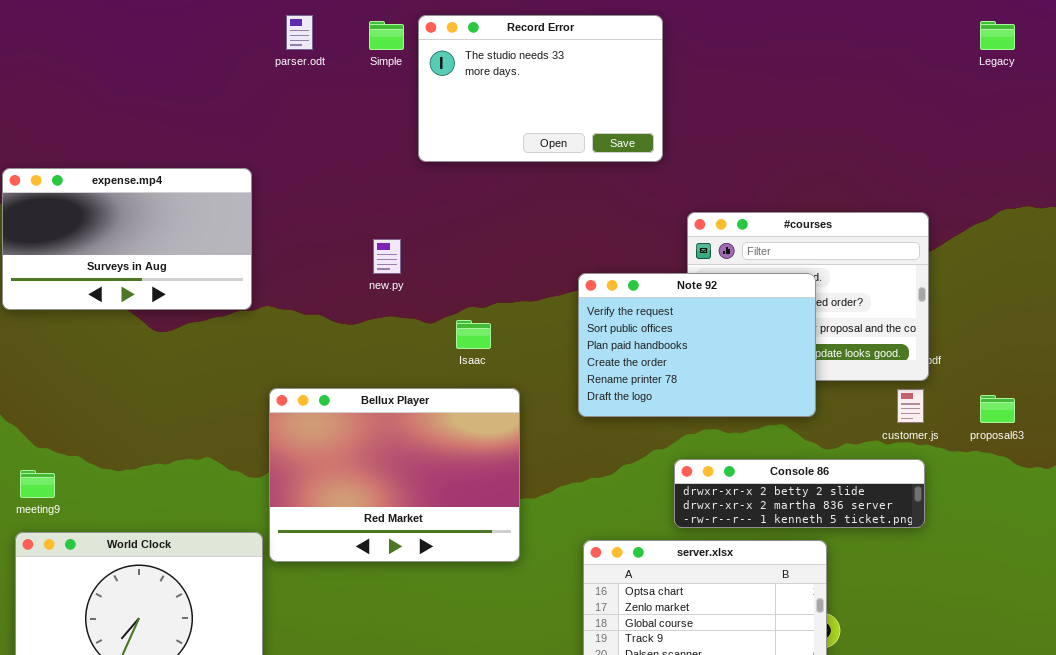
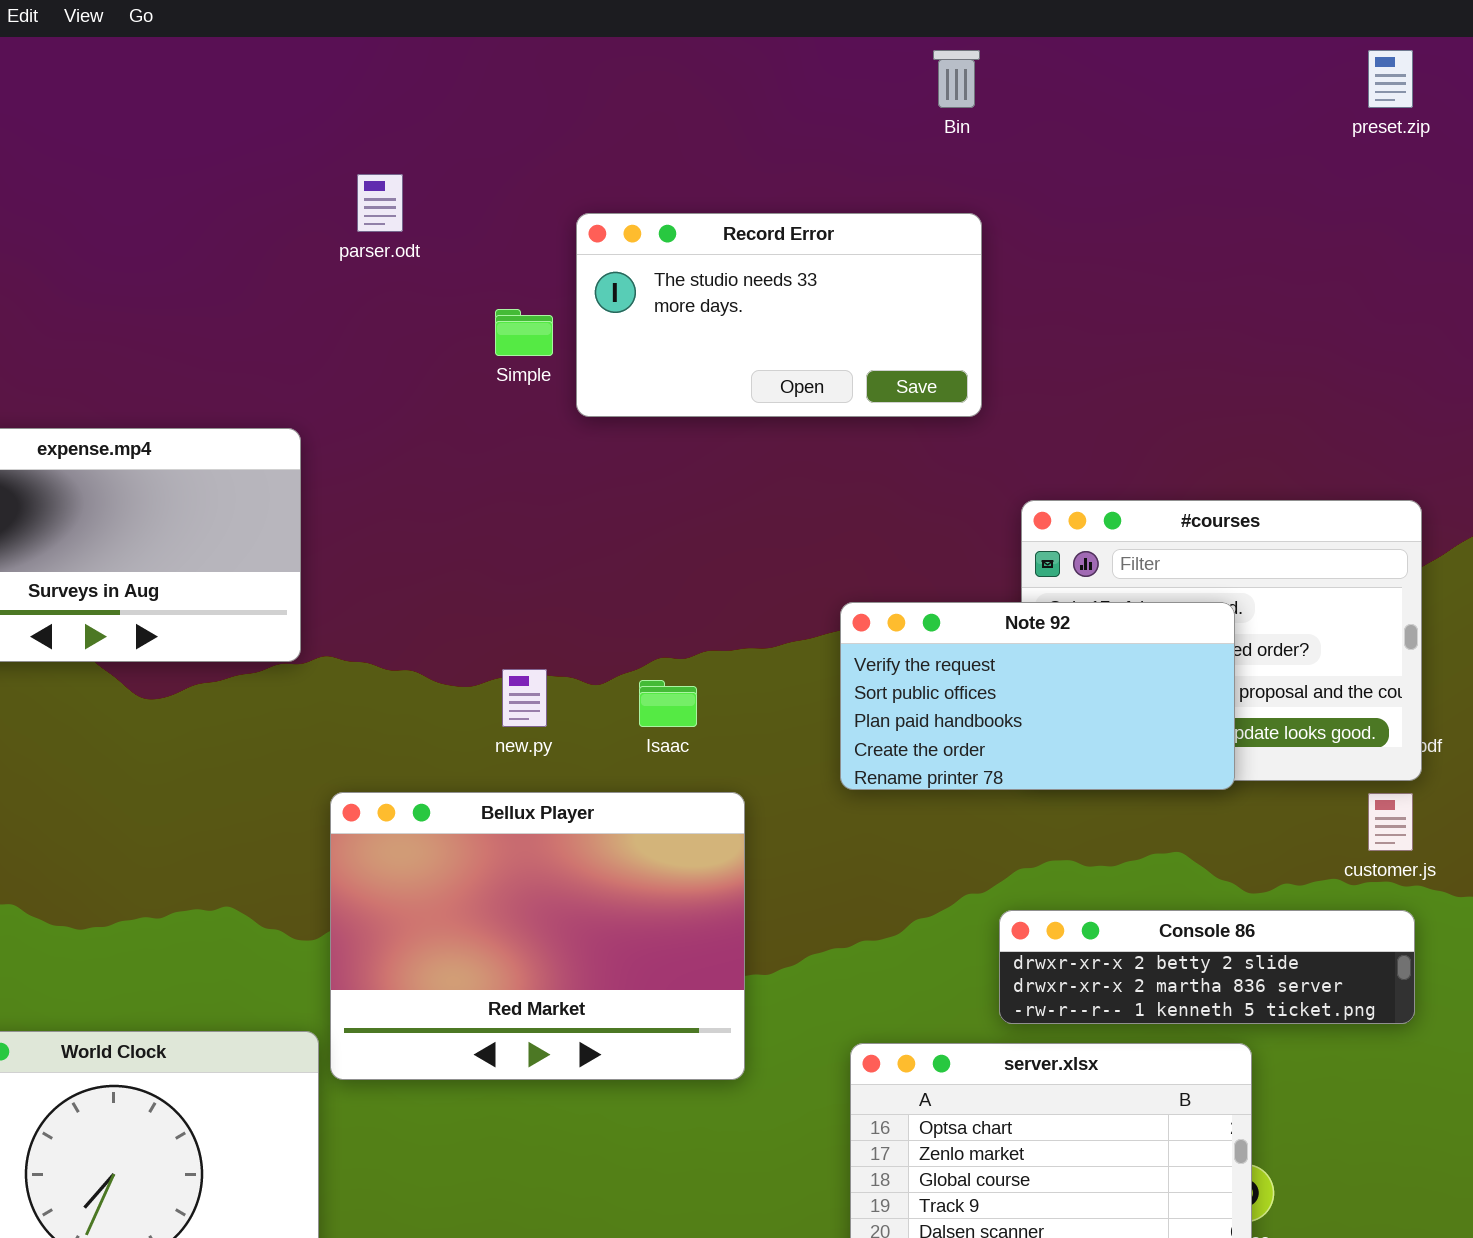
Record Error: [418,15,663,162] -> [576,213,982,417], resized
Simple: [369,21,404,50] -> [495,309,553,356], moved
new.py: [373,239,401,274] -> [502,669,547,727], moved
Note 92: [578,273,816,417] -> [840,602,1235,790], resized

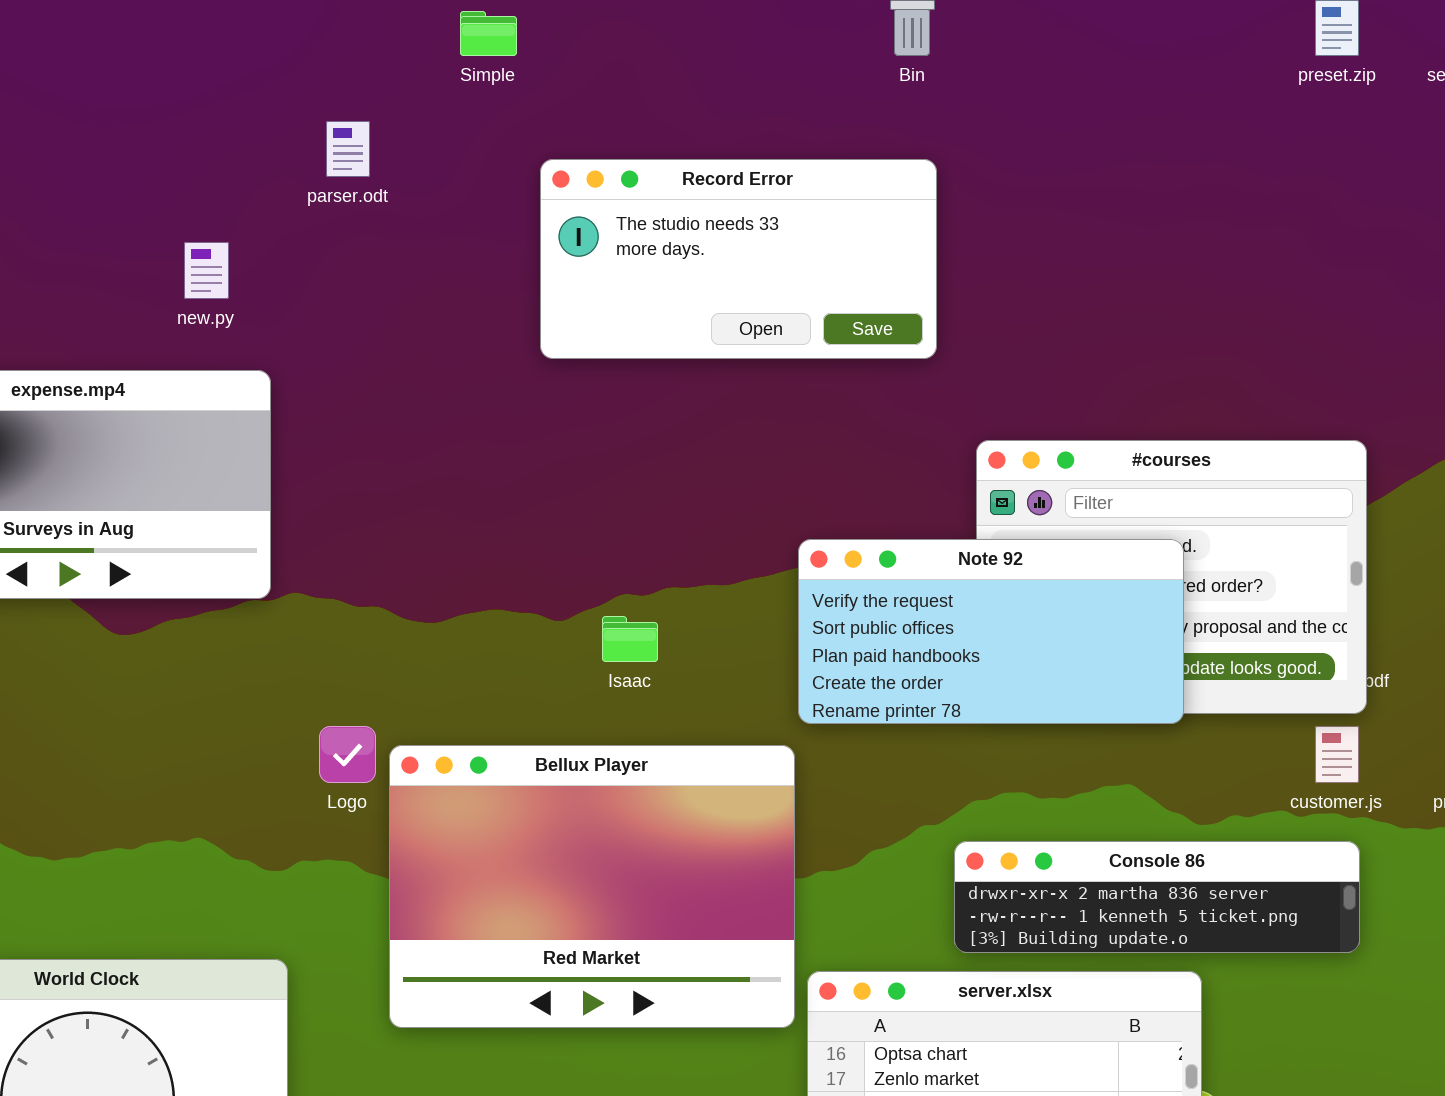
Simple: [495,309,553,356] -> [460,11,517,56], moved
new.py: [502,669,547,727] -> [184,242,229,299], moved
Bellux Player: [330,792,745,1080] -> [389,745,795,1028], moved
Console 86: [999,910,1415,1024] -> [954,841,1360,953], scrolled down 1 row

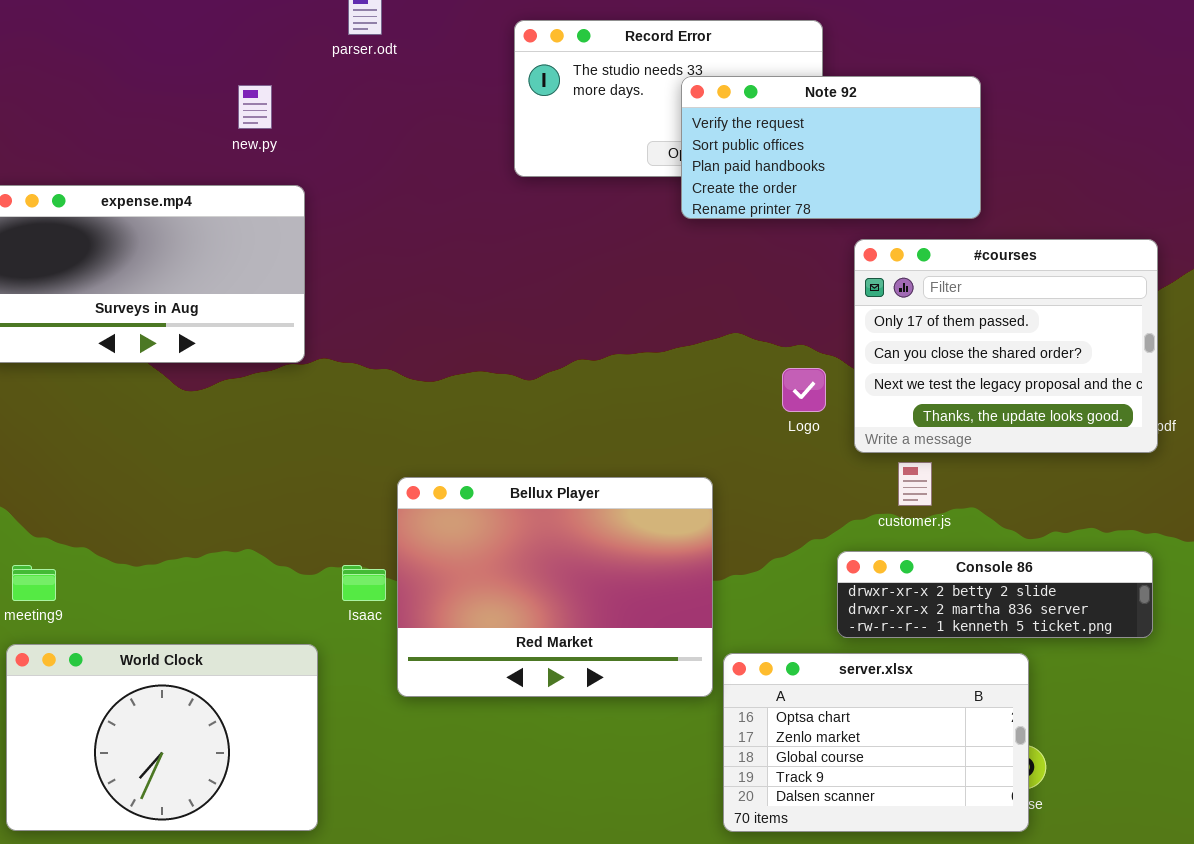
Note 92: [798,539,1184,724] -> [681,76,981,219], moved
Isaac: [602,616,658,662] -> [342,565,386,601], moved
Logo: [319,726,376,783] -> [782,368,826,412], moved
customer.js: [1315,726,1359,783] -> [898,462,932,506], moved
Console 86: [954,841,1360,953] -> [837,551,1153,638], scrolled up 1 row

